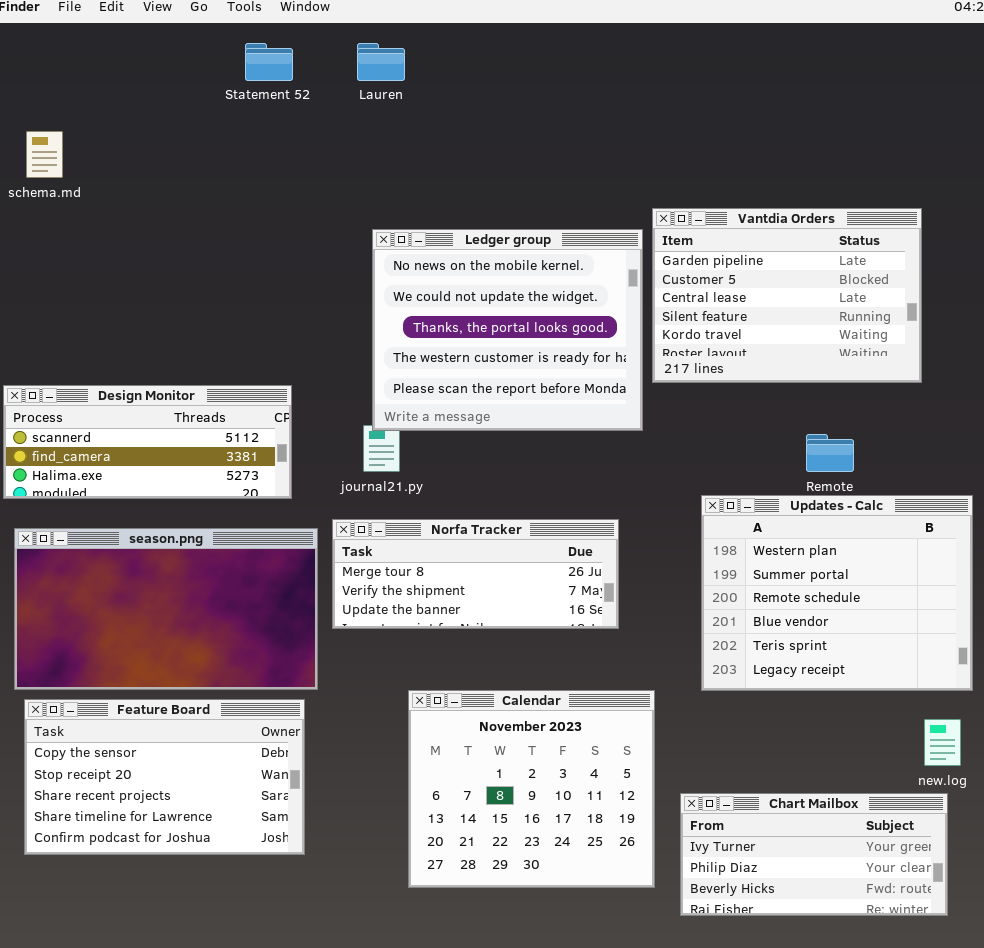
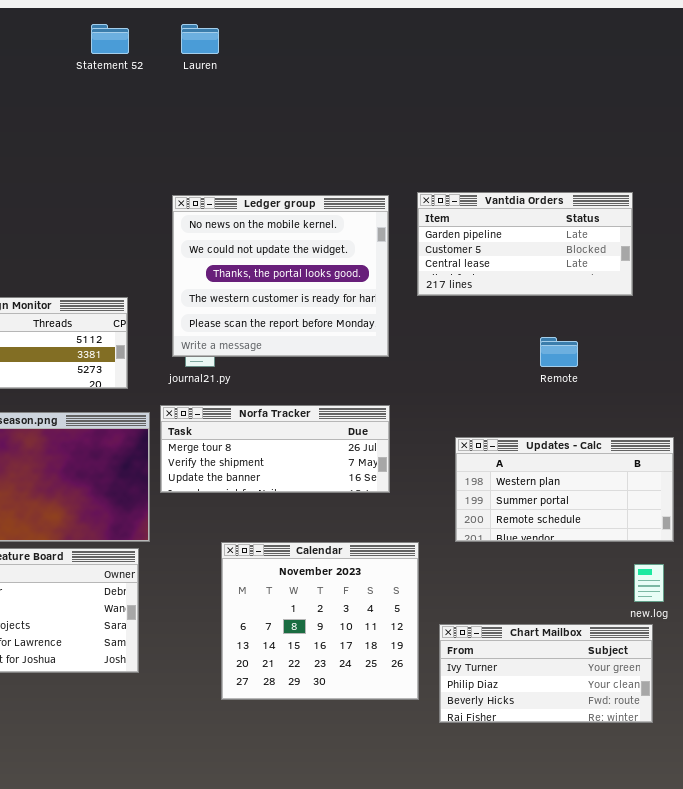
Vantdia Orders: [652,208,922,383] -> [417,192,633,296], resized
Ledger group: [372,229,643,431] -> [172,195,389,357], moved
Updates - Calc: [701,495,973,691] -> [455,437,674,542], resized

